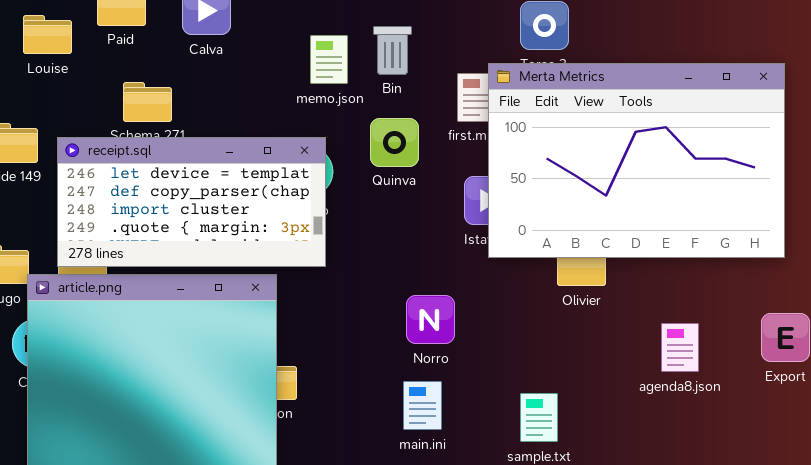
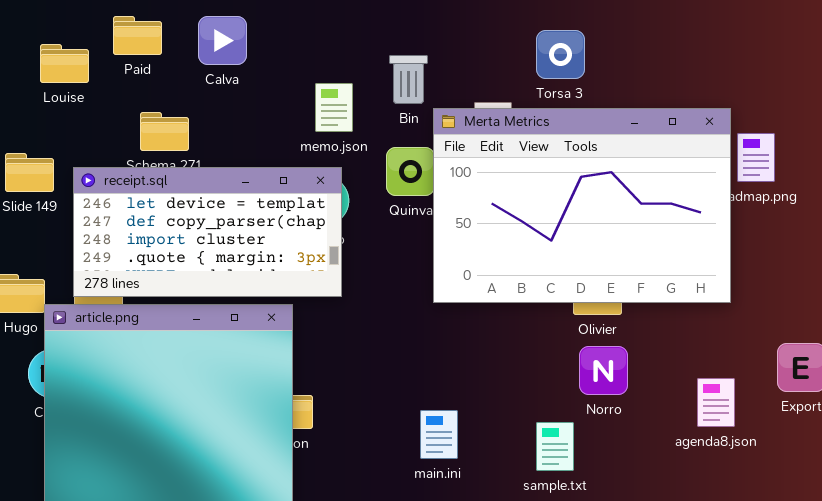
memo.json: [310,35,348,84] -> [315,83,353,132], moved
Merta Metrics: [488,63,785,258] -> [433,108,731,303], moved
Norro: [406,295,455,344] -> [579,346,628,395], moved
agenda8.json: [661,323,699,372] -> [697,378,735,427], moved

